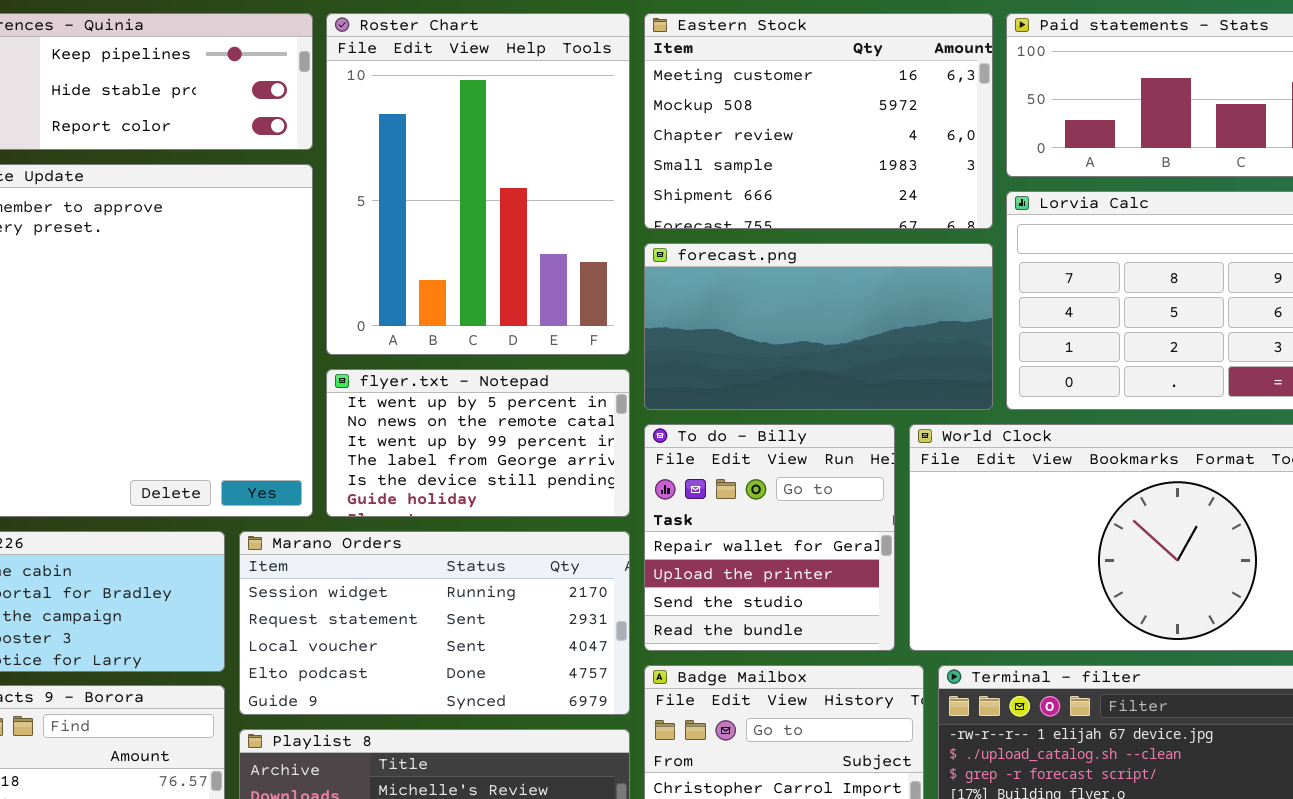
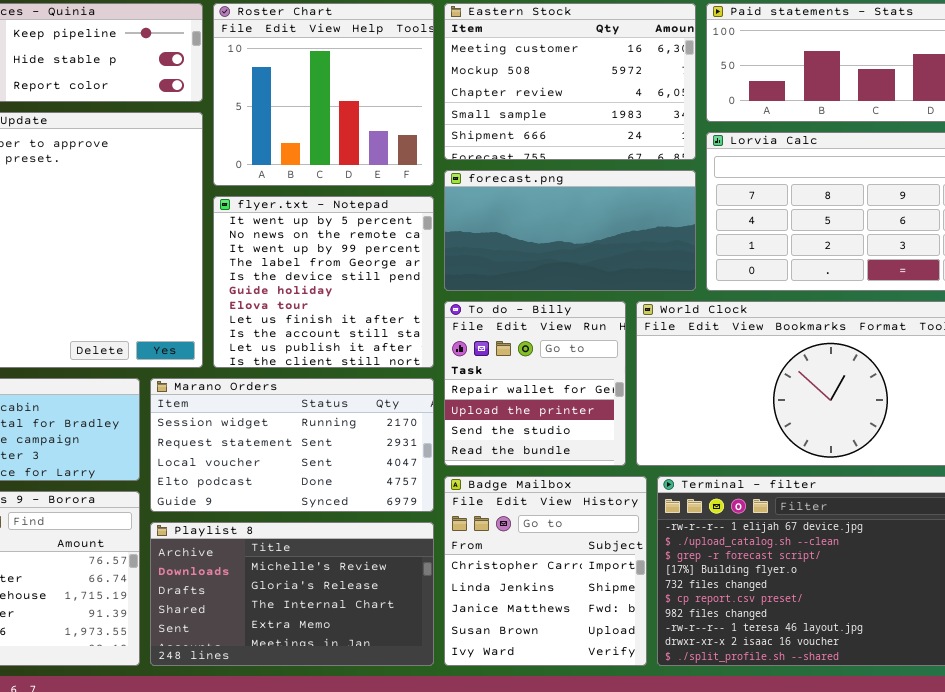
Roster Chart: [326,13,630,355] -> [213,3,434,186], resized
flyer.txt - Notepad: [326,369,630,517] -> [213,196,434,368], resized

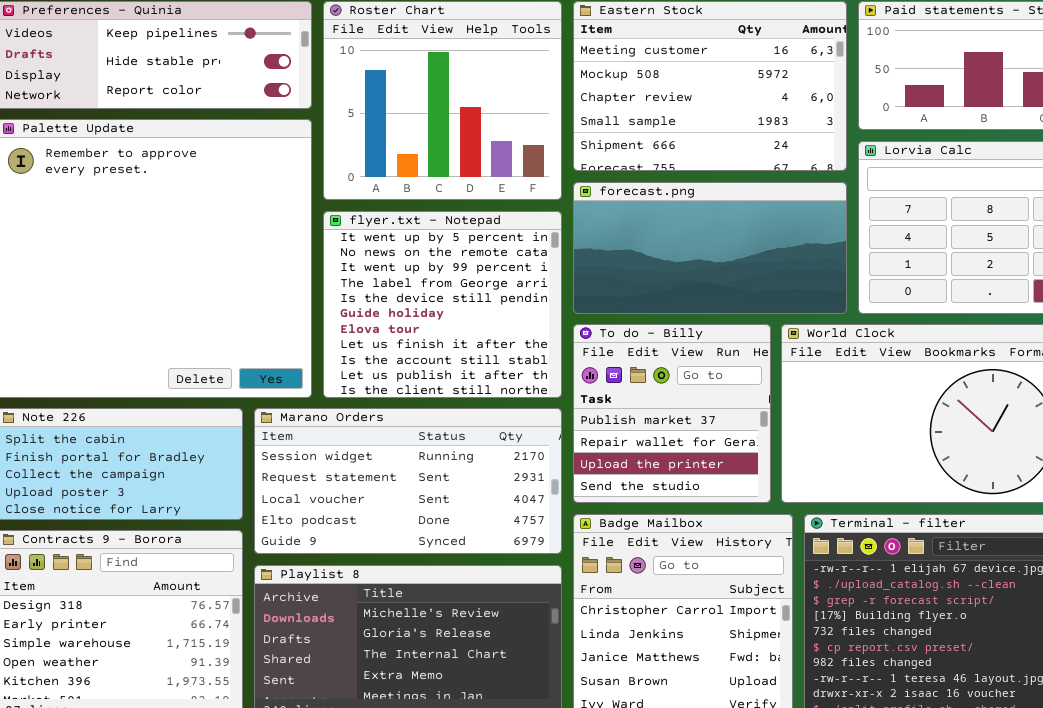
To do - Billy: [444,301,626,466] -> [573,324,771,503], scrolled up 1 row

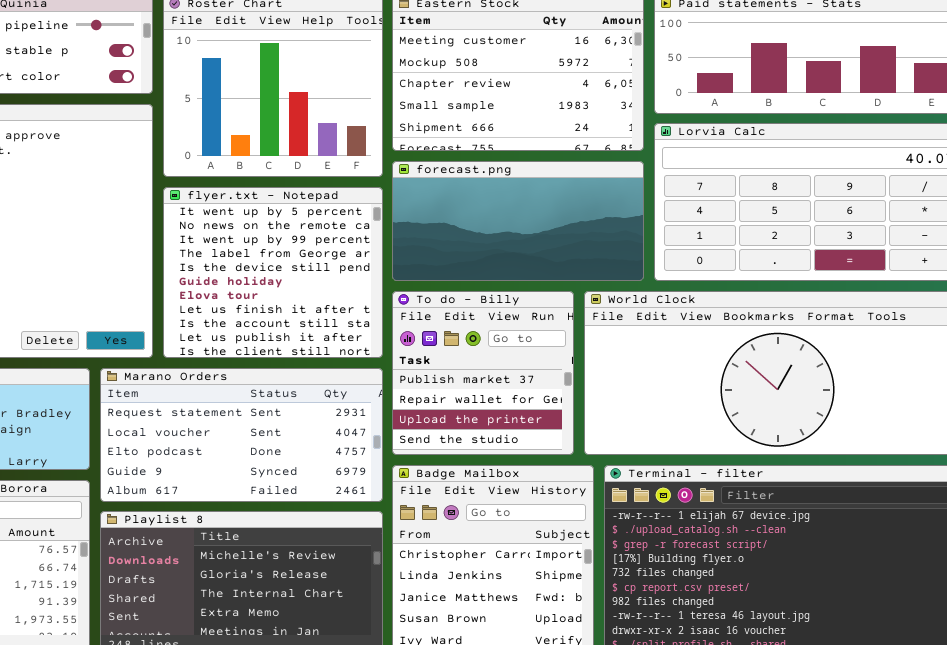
Marano Orders: [254,408,562,554] -> [100,368,383,502], scrolled down 1 row

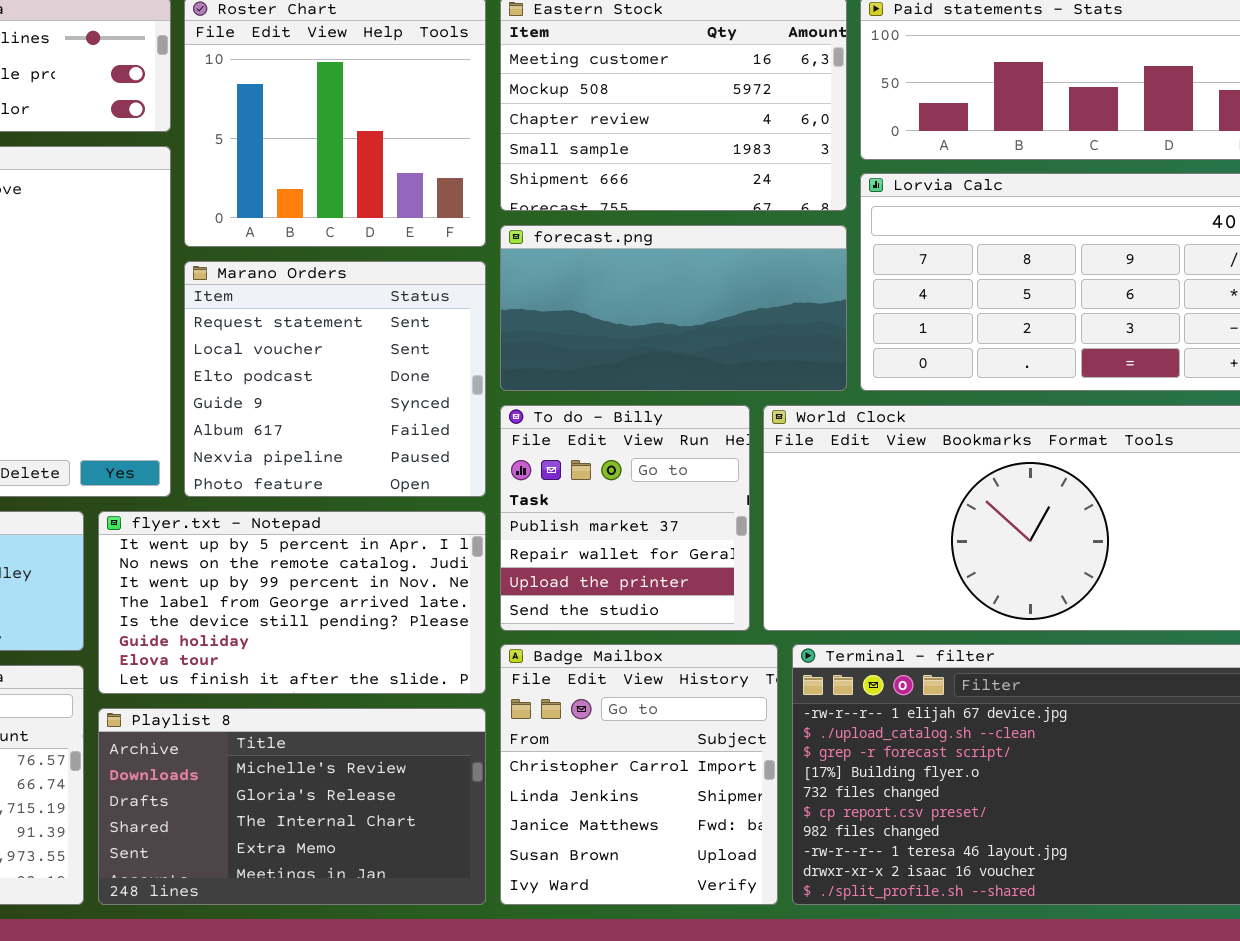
flyer.txt - Notepad: [163,187,383,358] -> [98,511,486,694], moved, resized
Marano Orders: [100,368,383,502] -> [184,261,486,497], moved, resized

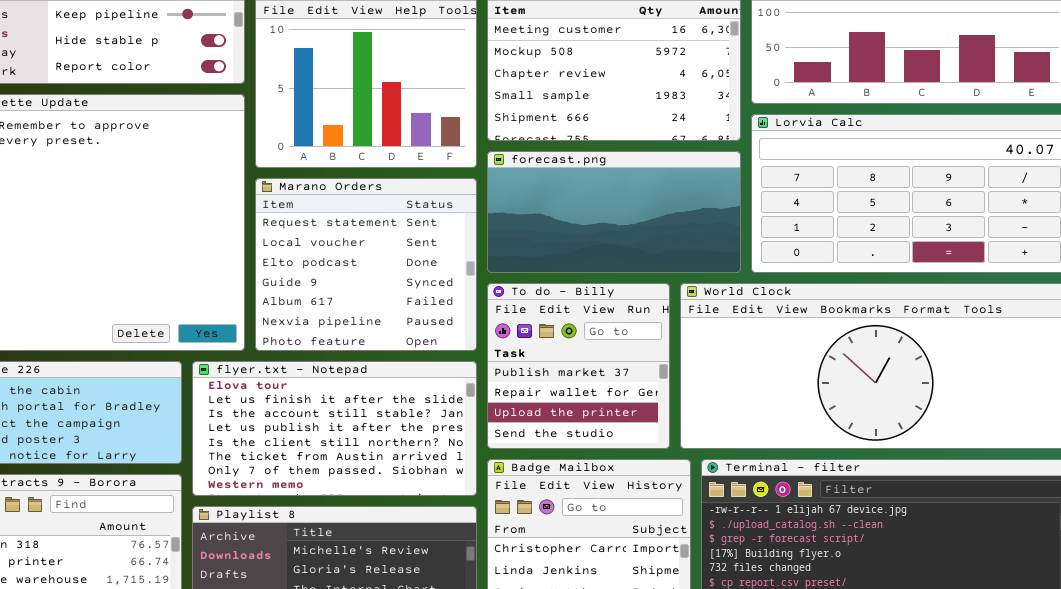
flyer.txt - Notepad: [98,511,486,694] -> [192,361,477,496], scrolled down 6 rows

